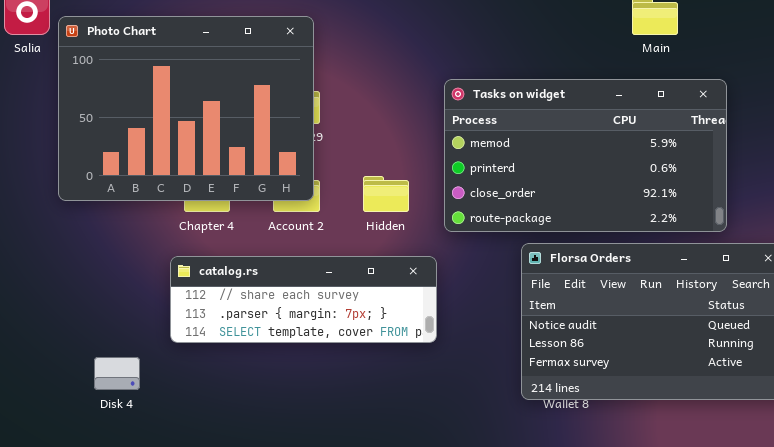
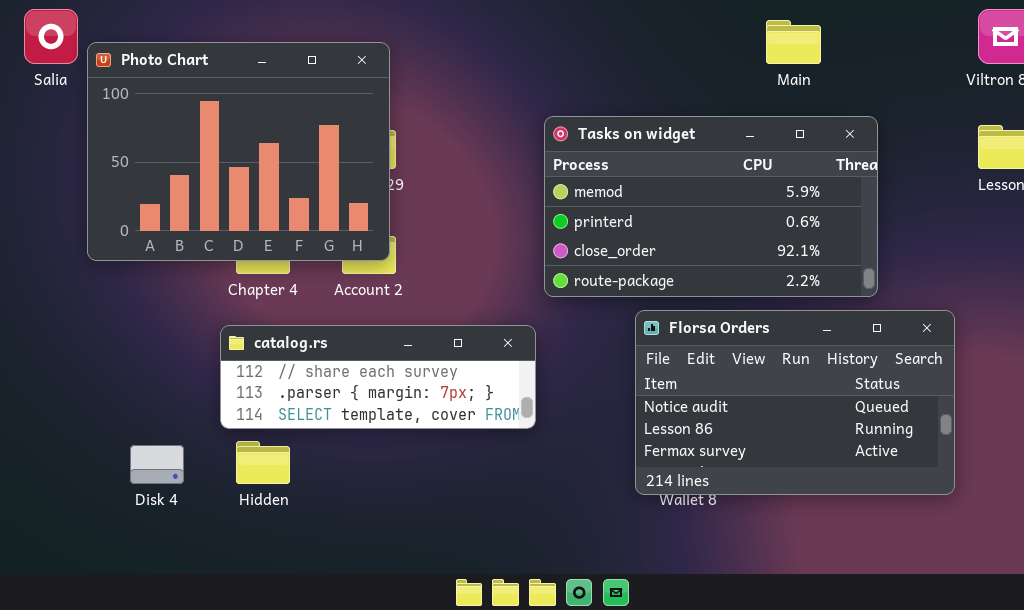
Hidden: [363,176,409,212] -> [236,441,290,484], moved

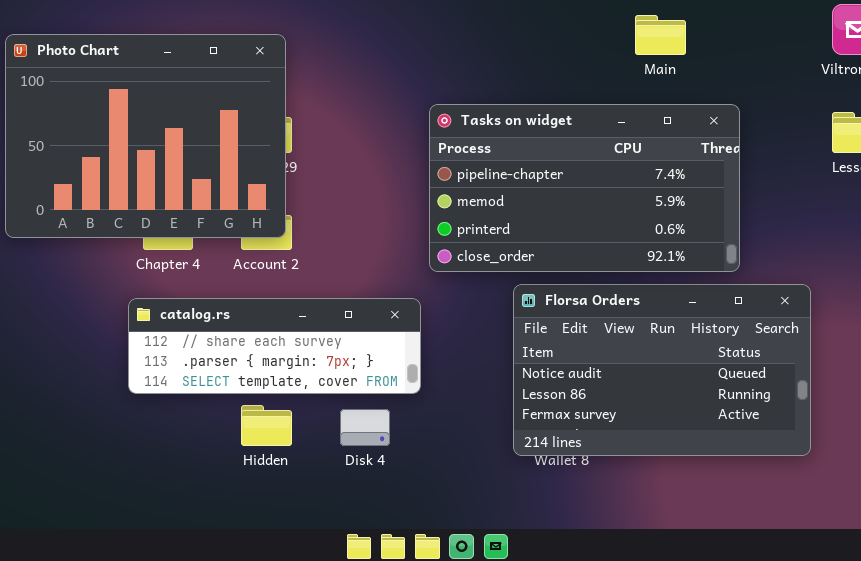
Tasks on widget: [544,116,878,297] -> [429,104,740,272], scrolled up 1 row
Hidden: [236,441,290,484] -> [241,405,292,446], moved
Disk 4: [130,445,184,484] -> [340,409,390,446], moved

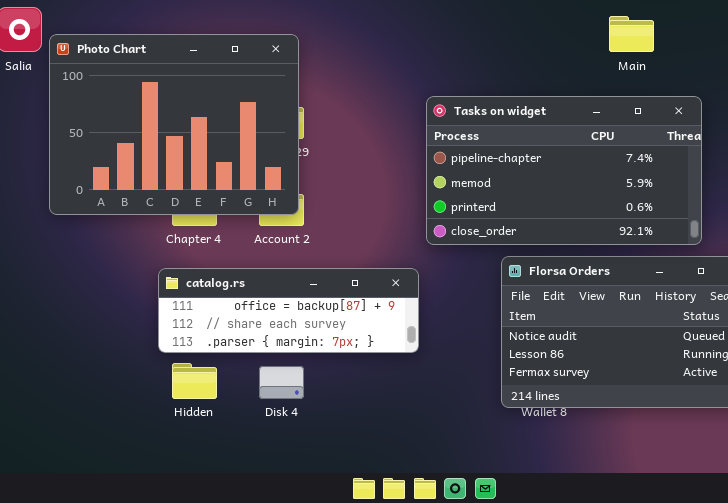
catalog.rs: [128,298,421,394] -> [158,268,419,353], scrolled up 1 row
Hidden: [241,405,292,446] -> [172,363,217,399], moved
Disk 4: [340,409,390,446] -> [259,366,304,399], moved

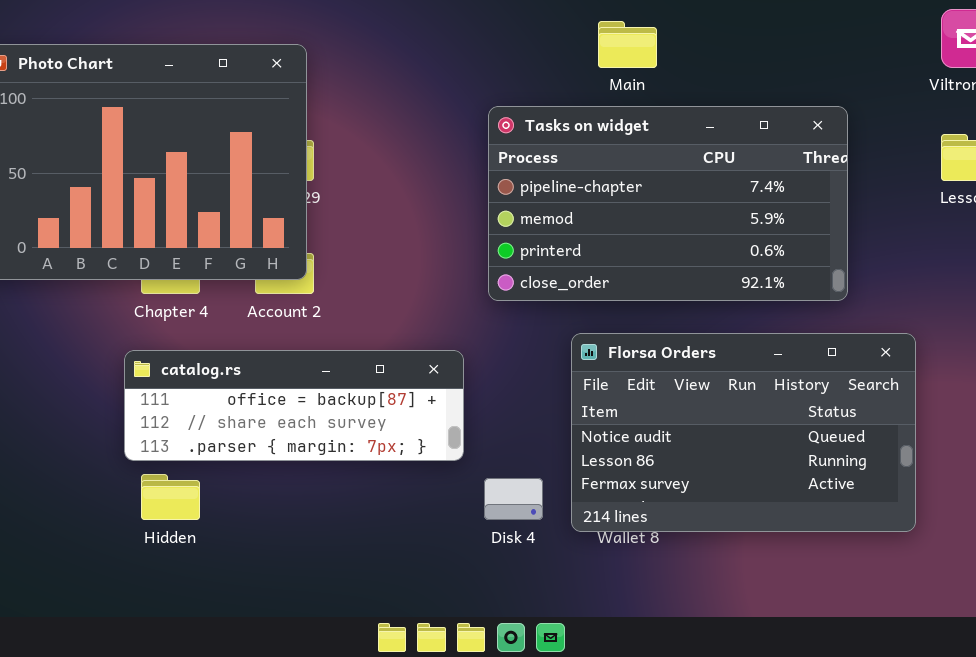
Main: [609,16,654,52] -> [598,21,657,68], moved
Tasks on widget: [426,96,702,245] -> [488,106,848,301], moved
Disk 4: [259,366,304,399] -> [484,478,543,520], moved

